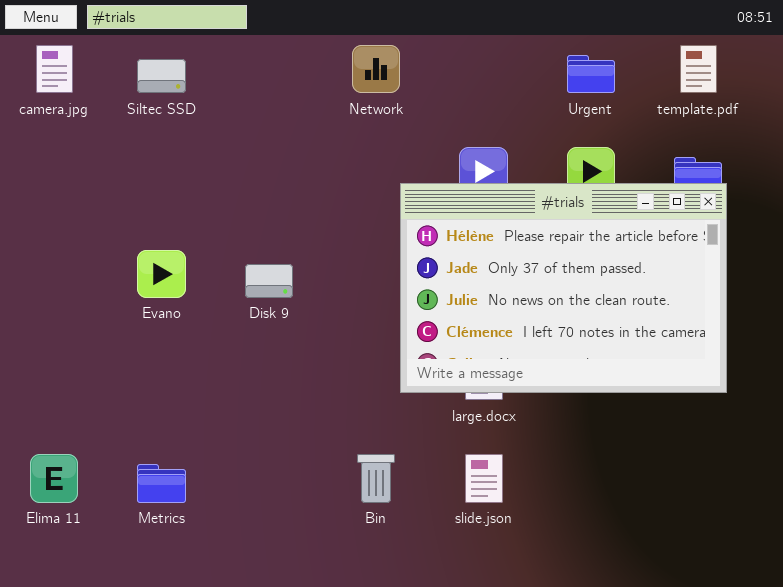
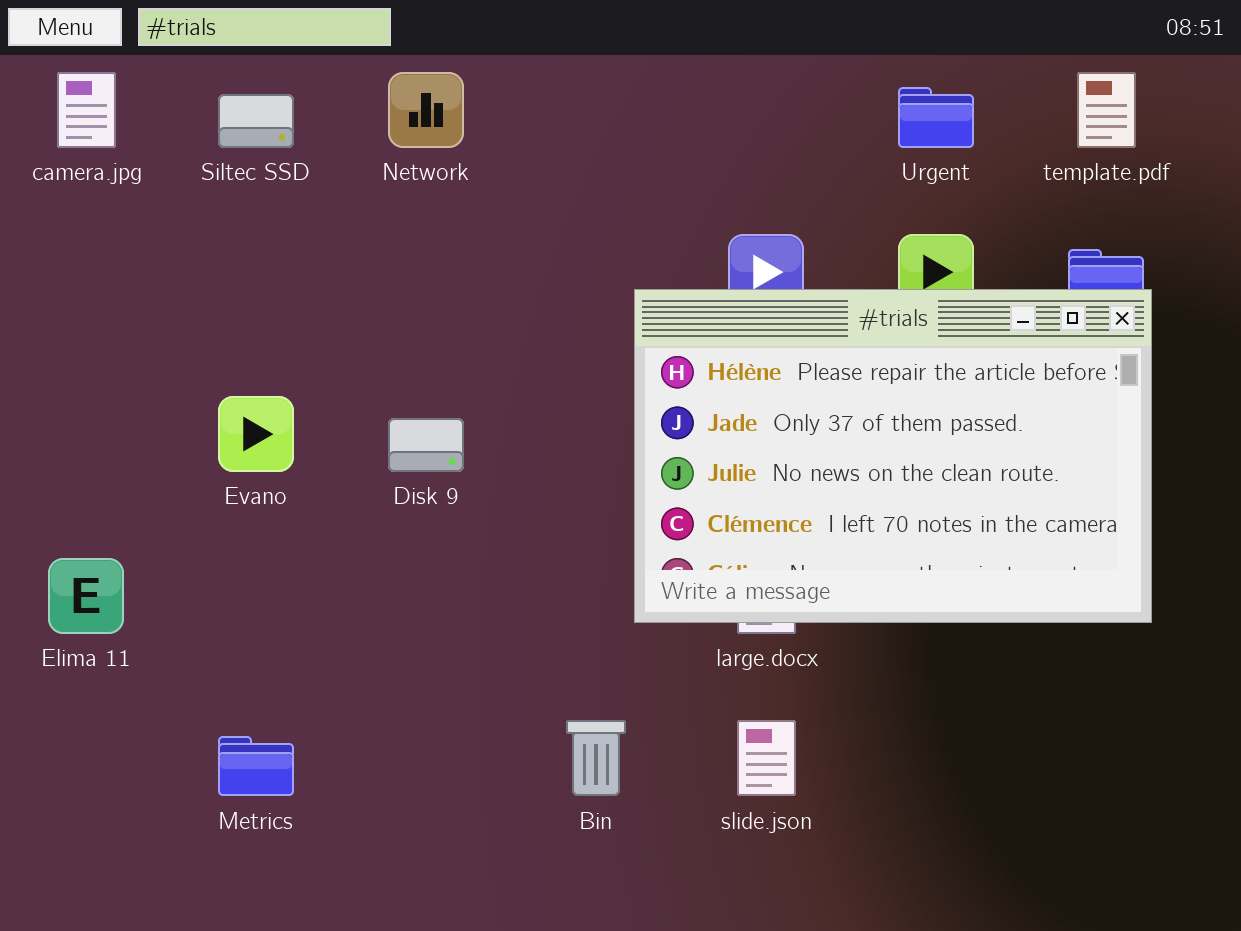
Network: [352,45,400,93] -> [388,72,464,148], moved
Elima 11: [30,454,78,503] -> [48,558,124,634], moved

